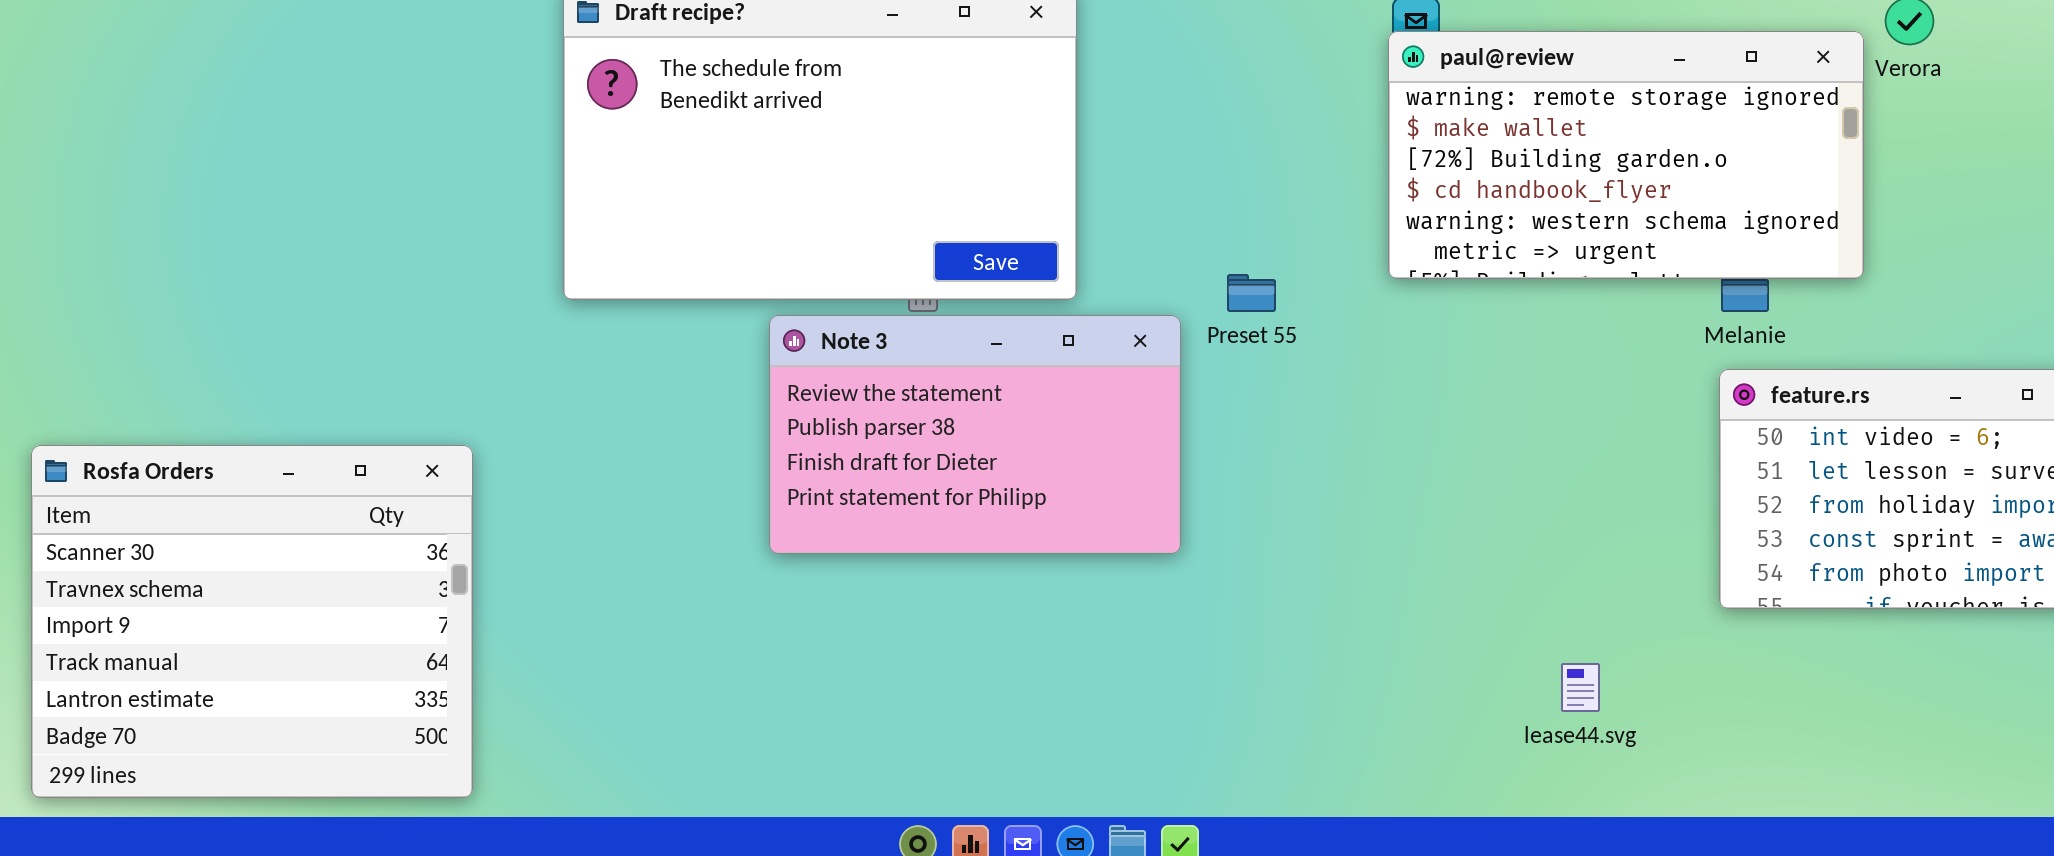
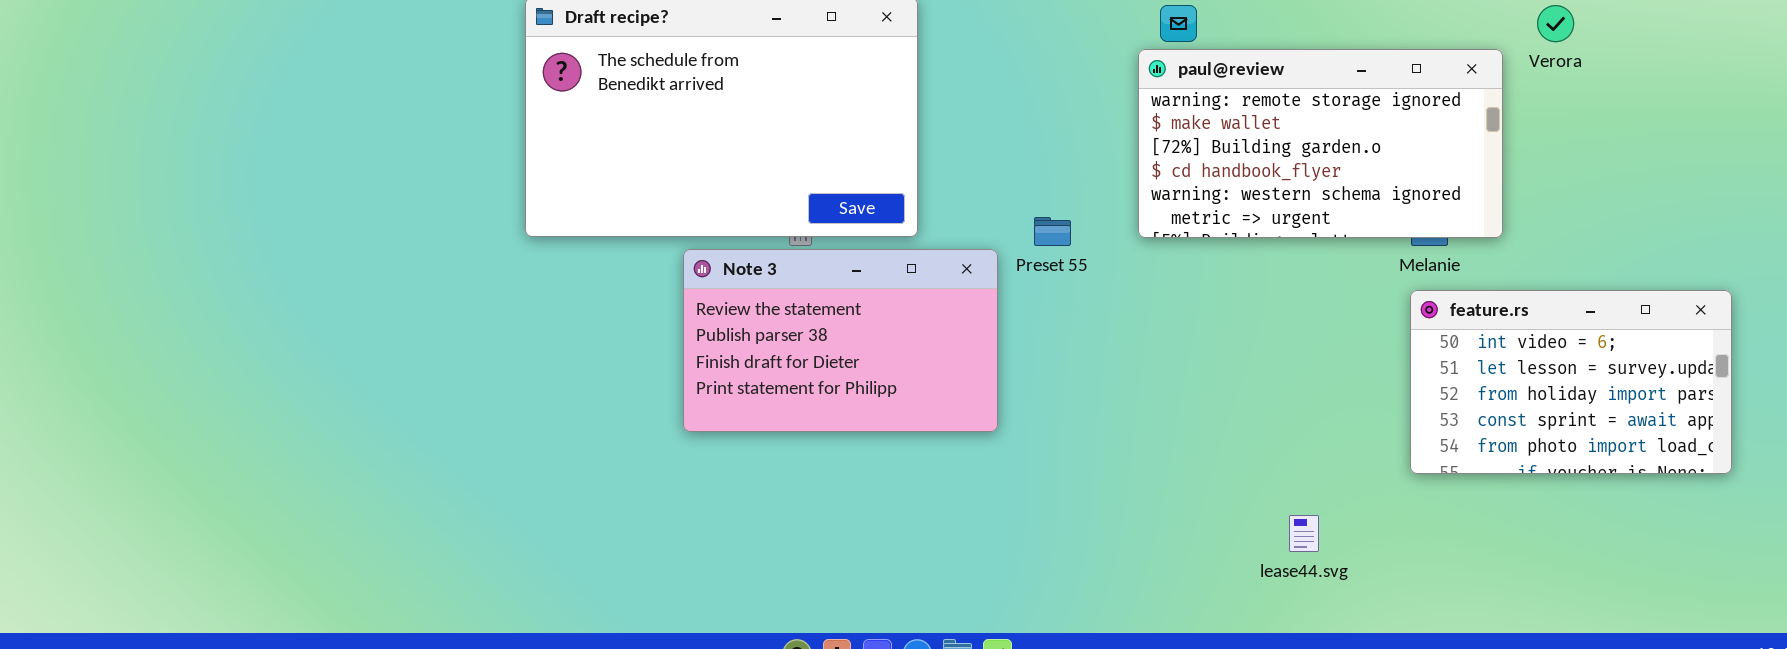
paul@review: [1388,31,1864,279] -> [1138,49,1503,238], moved
Rosfa Orders: [31,445,473,798] -> none, closed

